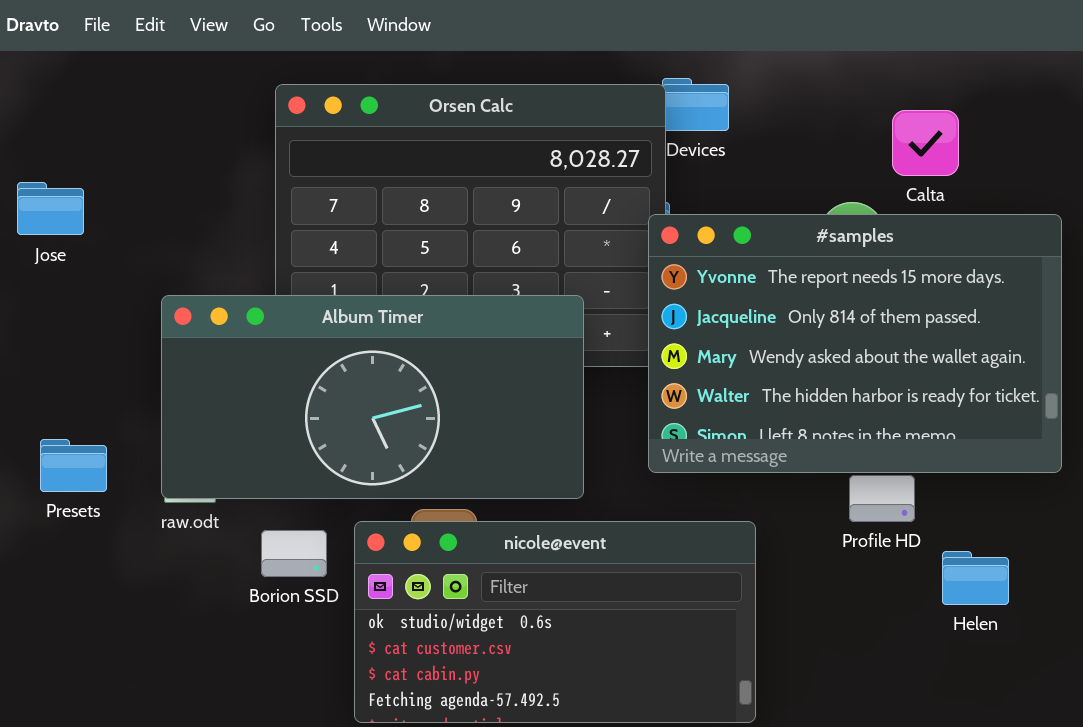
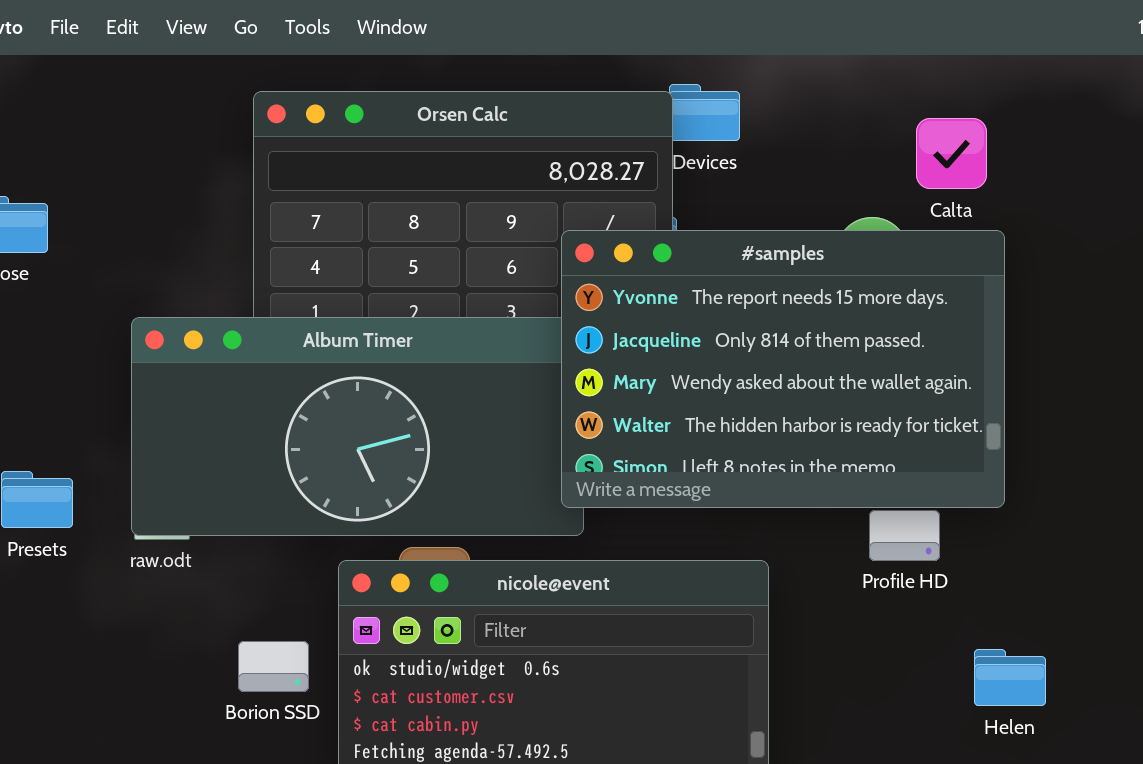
#samples: [648,214,1062,473] -> [561,230,1005,508], moved
Borion SSD: [261,530,327,577] -> [238,641,309,692], moved
Helen: [942,551,1009,605] -> [974,649,1046,706], moved

